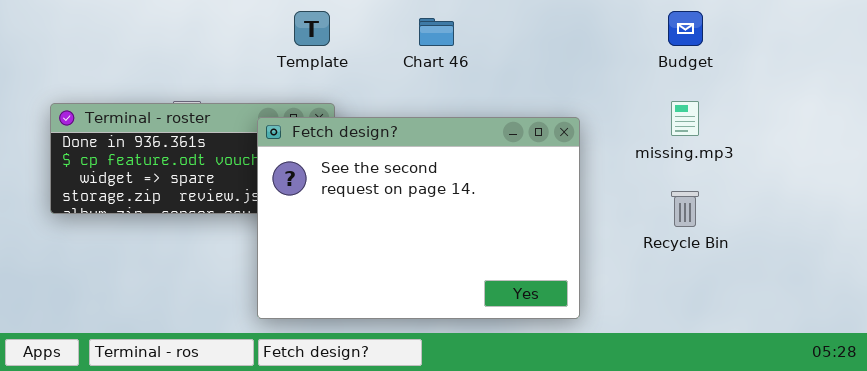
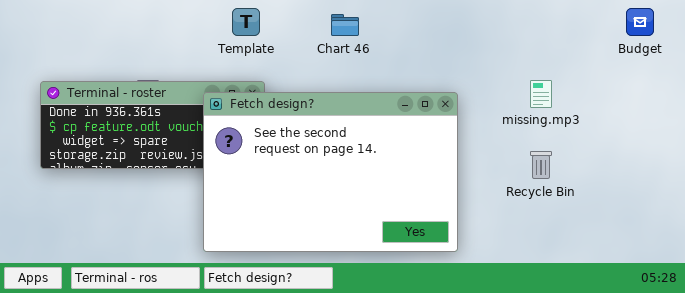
Budget: [668,11,703,46] -> [626,8,654,36], moved

